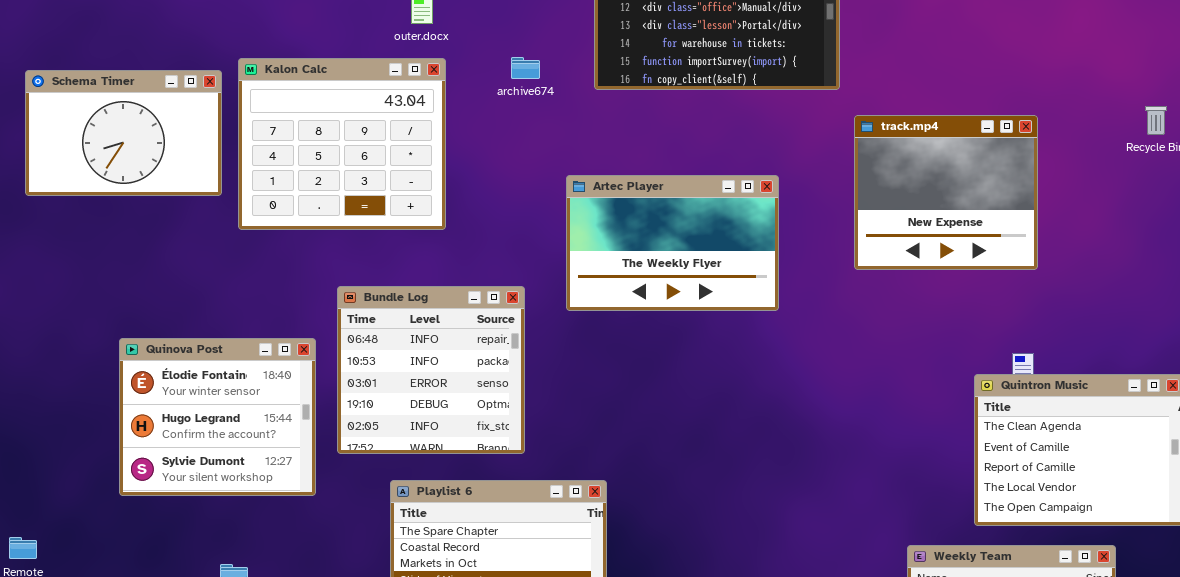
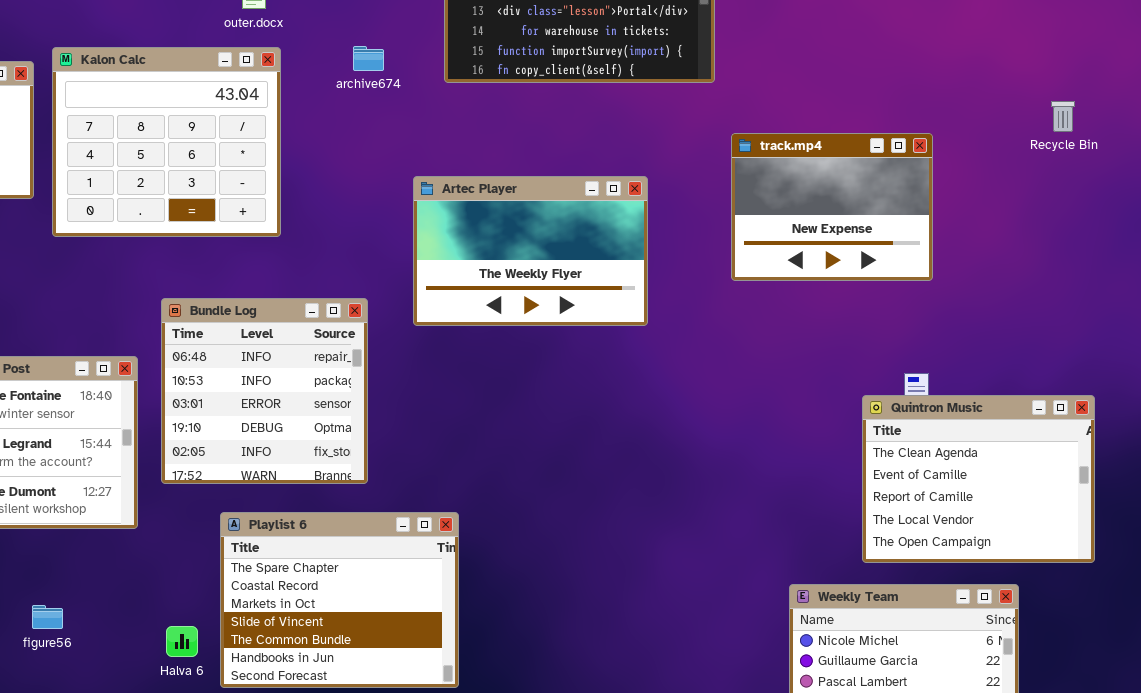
track.mp4: [854,115,1038,270] -> [731,133,933,281], resized

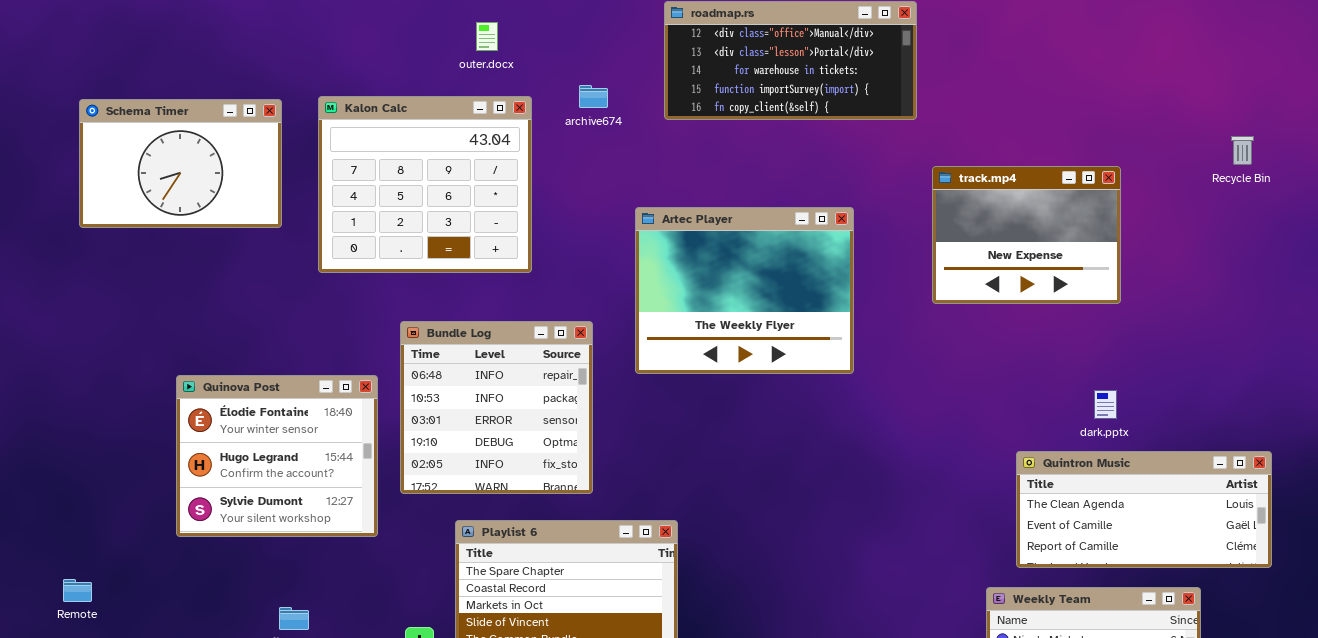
Kalon Calc: [52,47,281,237] -> [318,96,532,273], moved
Artec Player: [413,176,648,326] -> [635,207,854,374], resized
Quintron Music: [862,395,1095,563] -> [1016,451,1272,568], resized

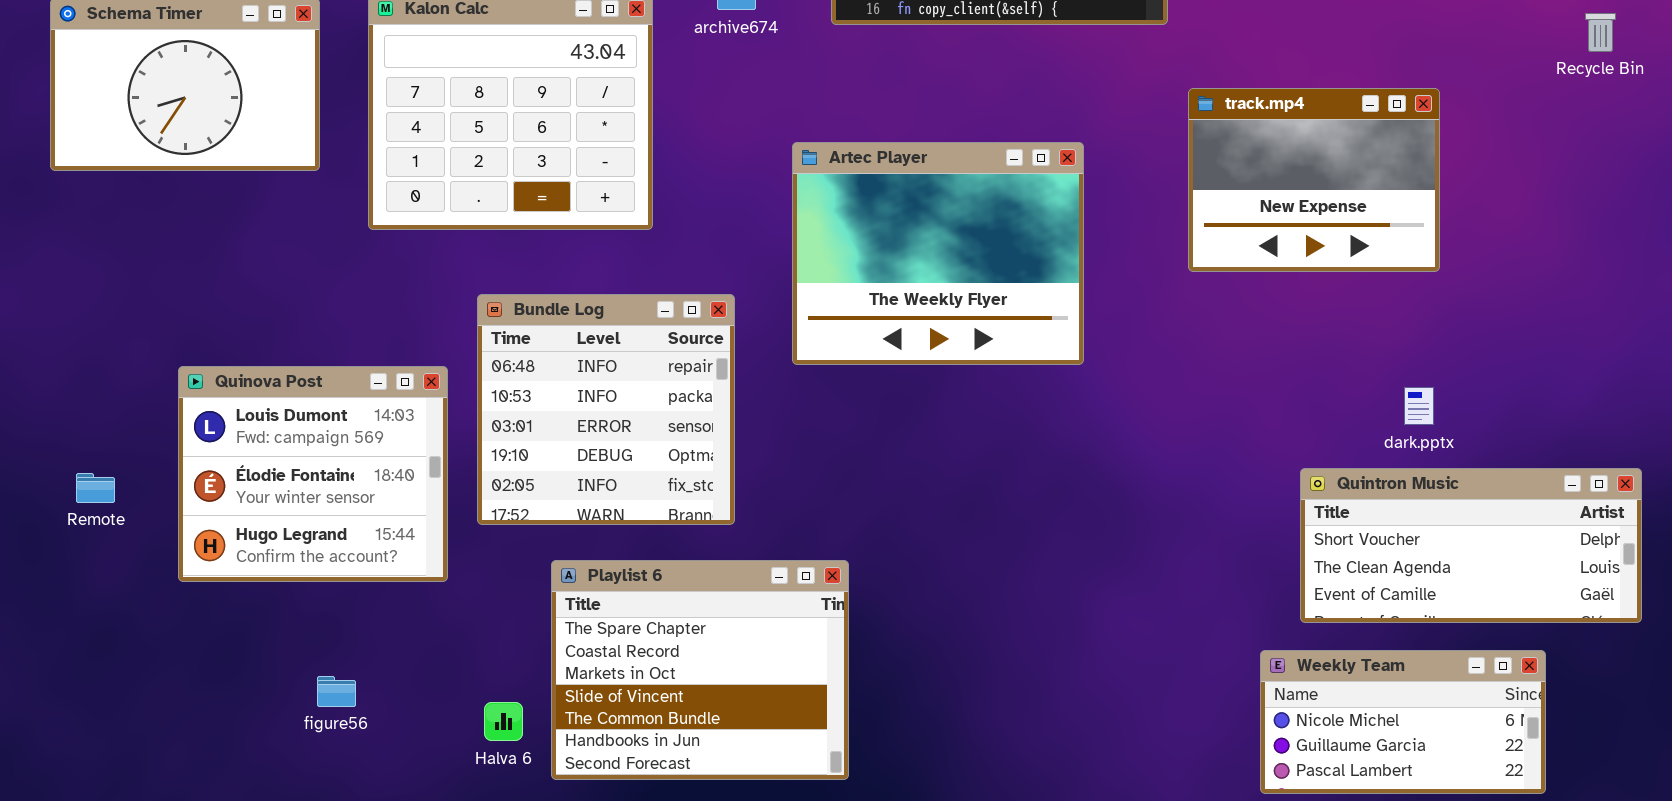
Recycle Bin: [1231,136,1254,165] -> [1585,13,1616,52], moved
Quinova Post: [176,375,378,537] -> [178,366,448,582], scrolled up 1 row
Quintron Music: [1016,451,1272,568] -> [1300,468,1642,623], scrolled up 1 row
Remote: [63,579,92,602] -> [76,473,115,503], moved

